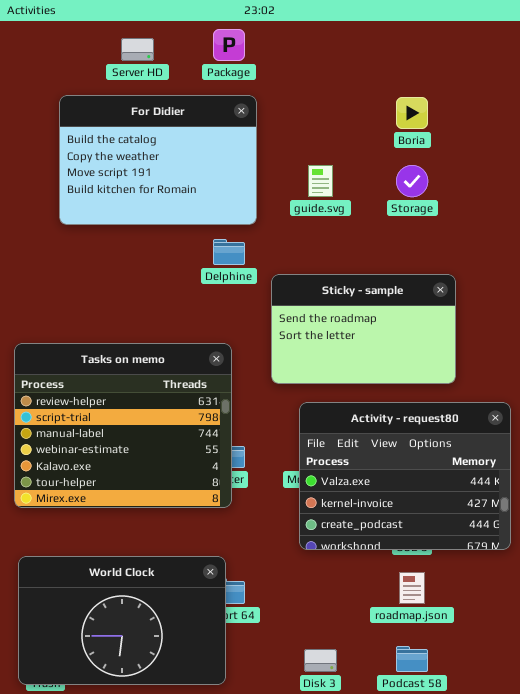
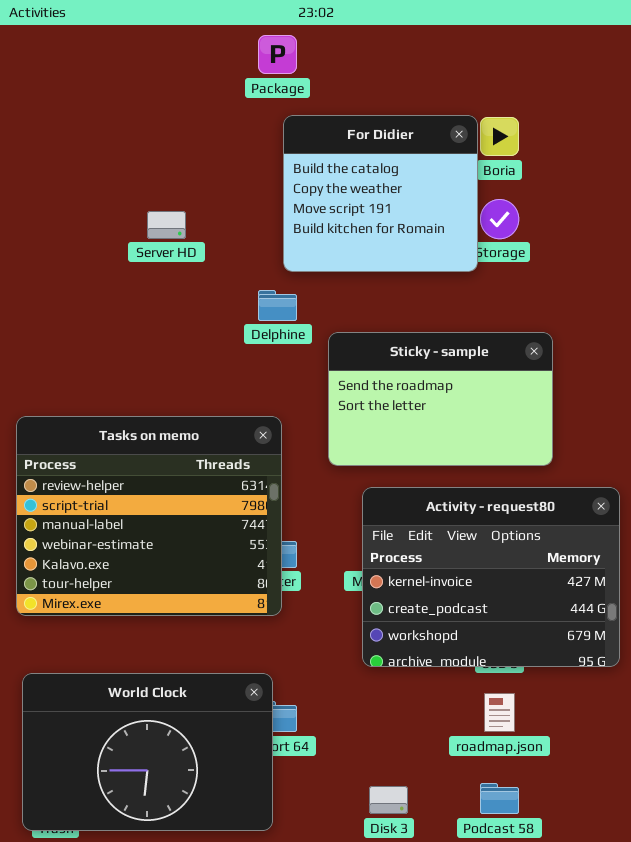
Server HD: [121,38,154,61] -> [147,211,186,239], moved
For Didier: [59,95,257,225] -> [283,115,478,272], moved, resized
Activity - request80: [299,402,511,550] -> [362,487,620,667], scrolled down 1 row

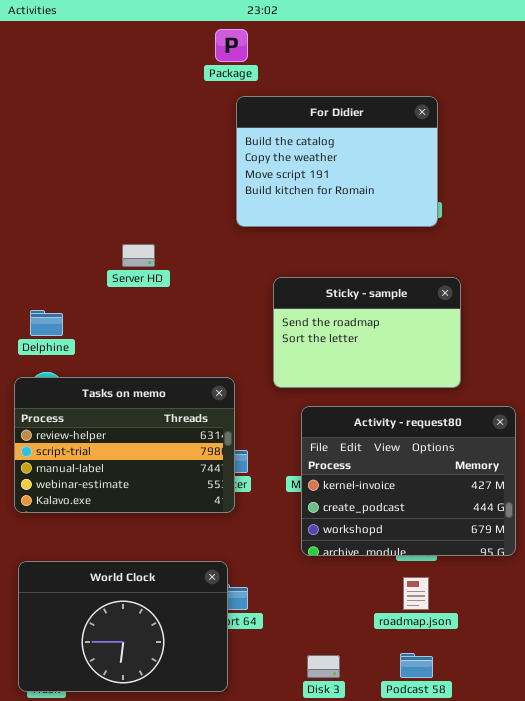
For Didier: [283,115,478,272] -> [236,96,438,227], resized
Server HD: [147,211,186,239] -> [122,244,155,267], moved
Delphine: [258,290,297,321] -> [30,310,63,336], moved
Tasks on memo: [16,416,282,616] -> [14,377,235,513], resized

